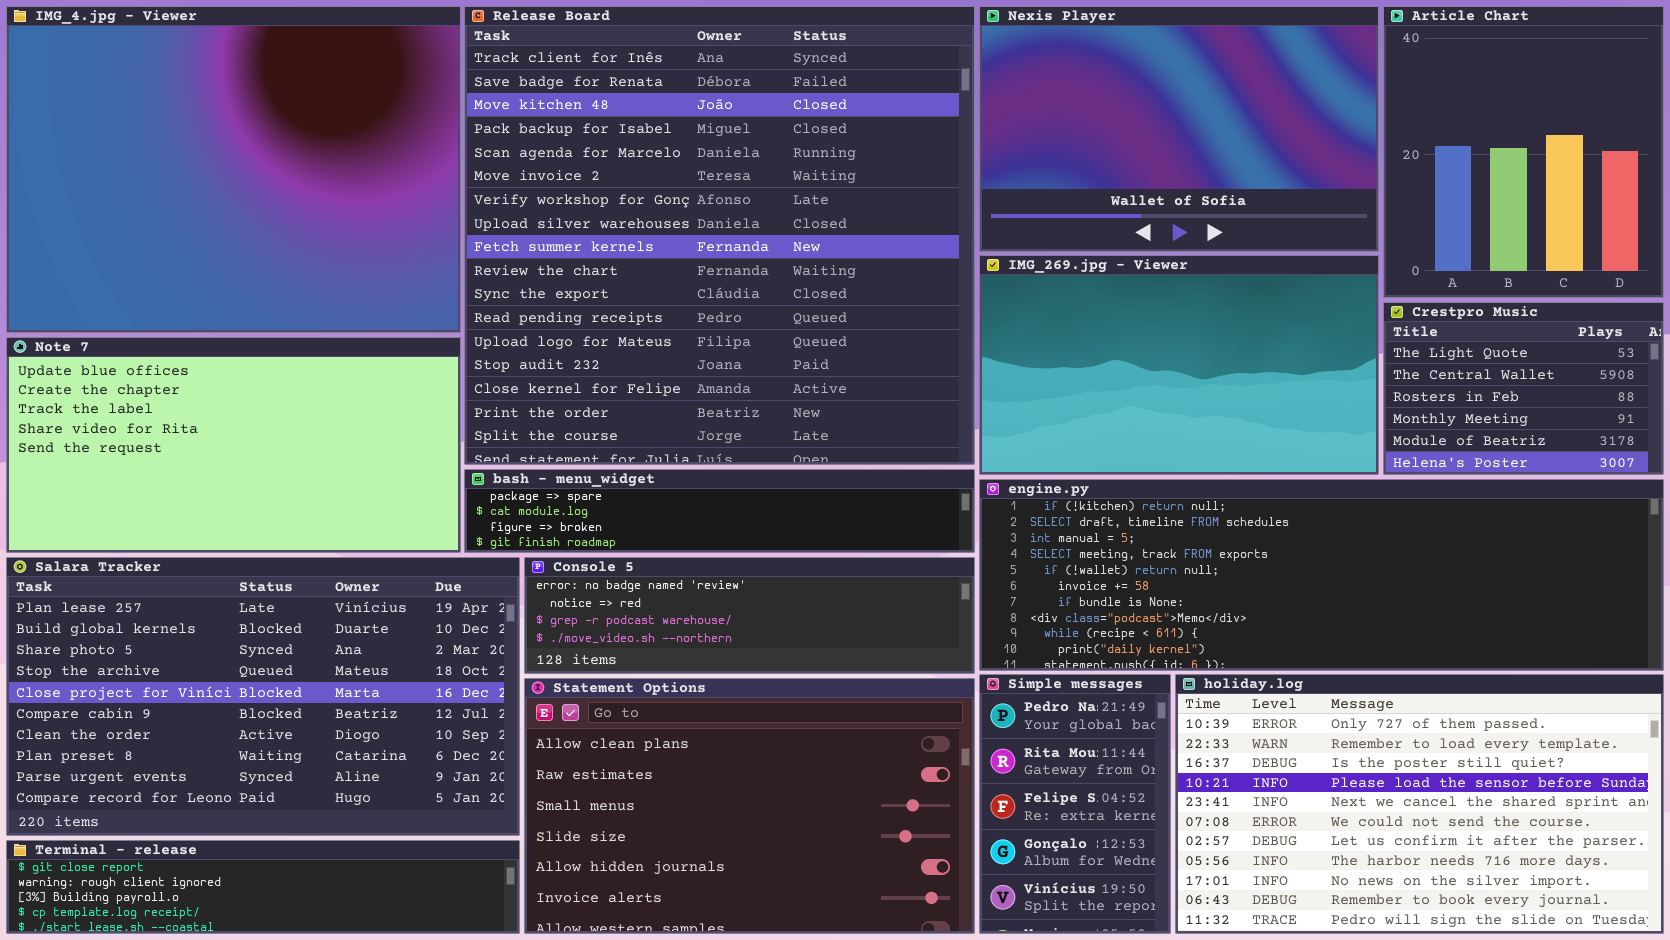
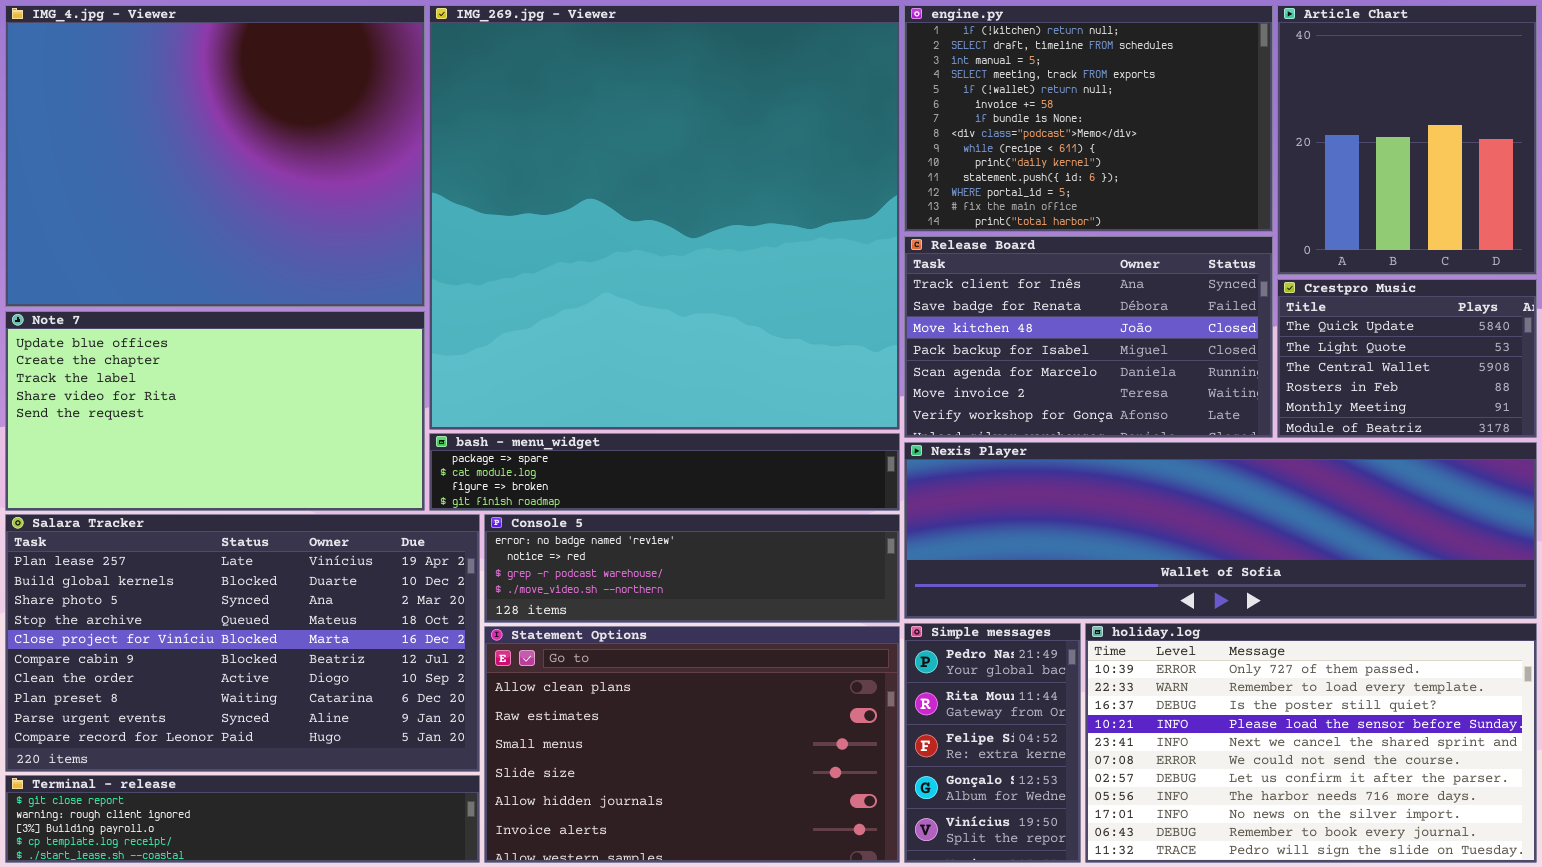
Release Board: [464,6,975,465] -> [904,236,1273,438], moved, resized
Nexis Player: [979,6,1379,252] -> [904,442,1537,619], moved, resized
IMG_269.jpg - Viewer: [979,255,1379,475] -> [429,5,900,430], moved, resized
Crestpro Music: [1383,302,1664,475] -> [1277,279,1537,438], scrolled up 1 row
engine.py: [979,479,1664,671] -> [904,5,1273,232], moved, resized

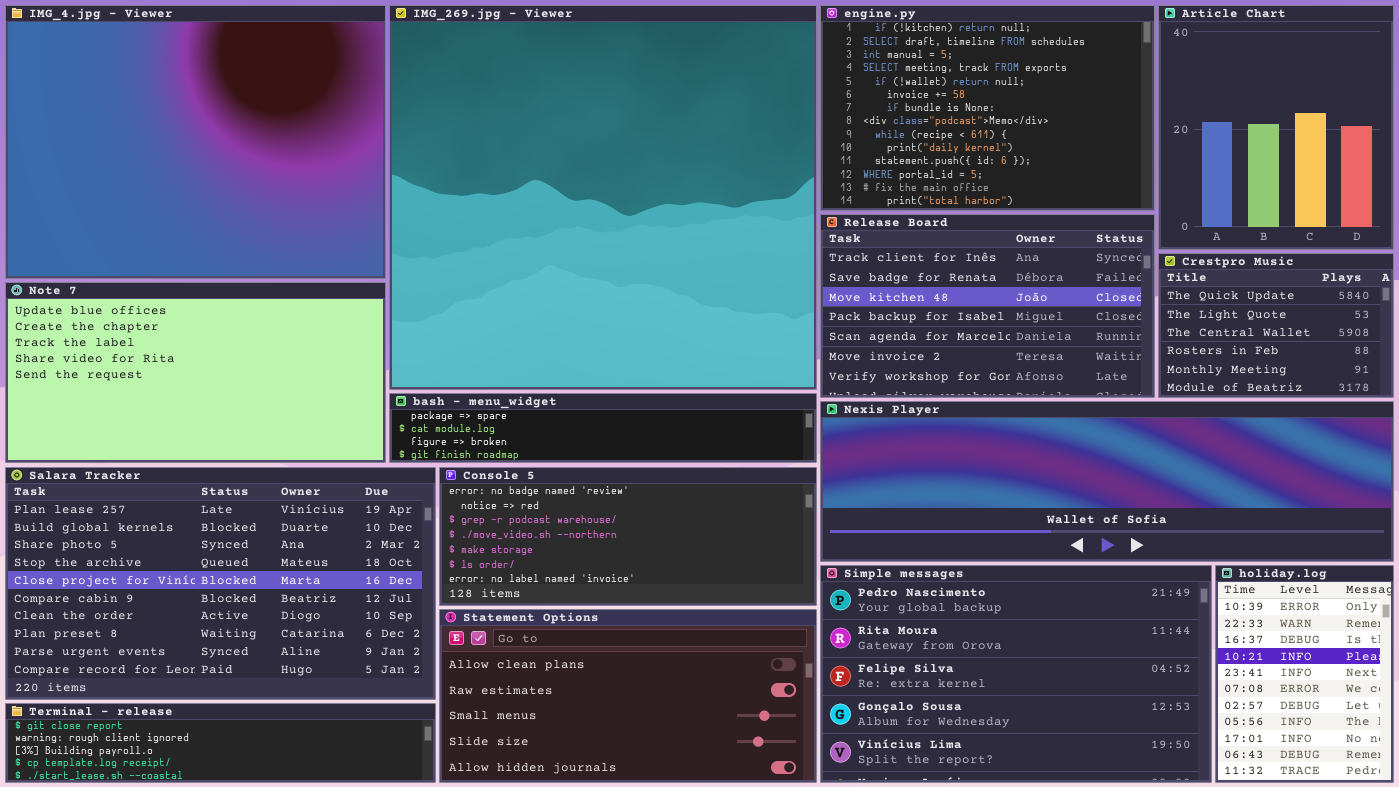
Console 5: [484,514,900,623] -> [439,467,817,606], resized
Simple messages: [904,623,1081,863] -> [820,565,1212,783], resized
holiday.log: [1085,623,1537,863] -> [1215,565,1394,783], resized
Statement Options: [484,626,900,863] -> [439,609,817,783], resized

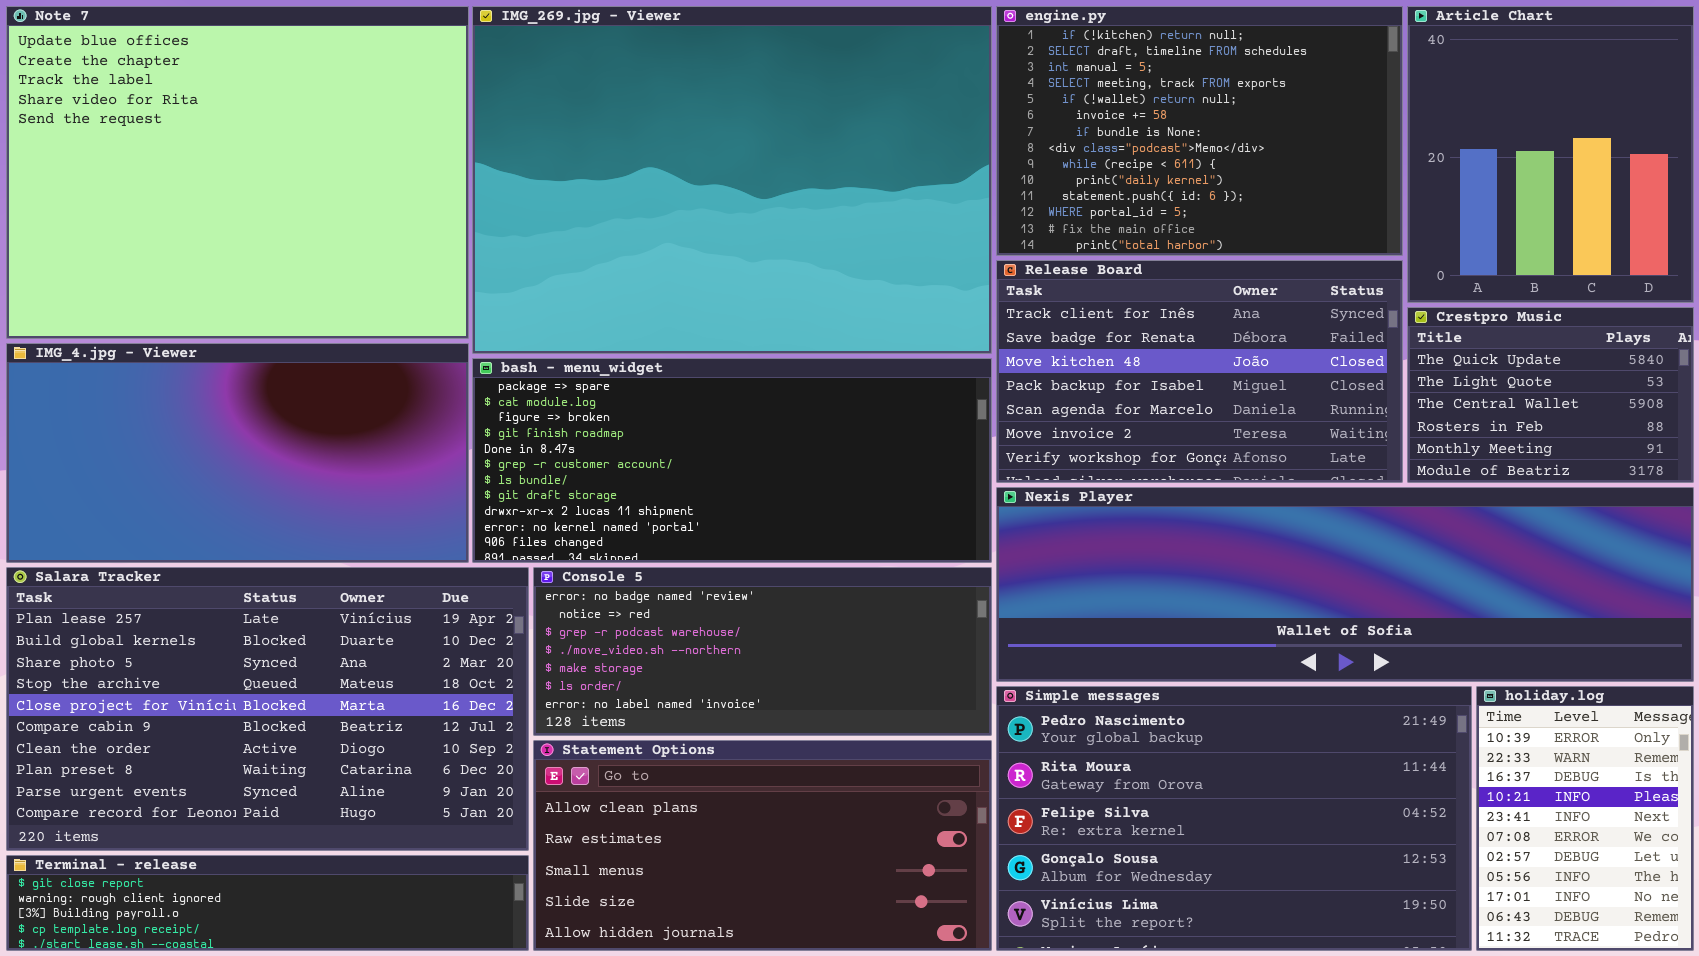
IMG_4.jpg - Viewer: [5,5,386,279] -> [6,343,469,563], moved, resized
IMG_269.jpg - Viewer: [389,5,817,390] -> [472,6,992,354], resized
Note 7: [5,282,386,463] -> [6,6,469,339], moved, resized
bash - menu_widget: [389,393,817,463] -> [472,358,992,563], resized

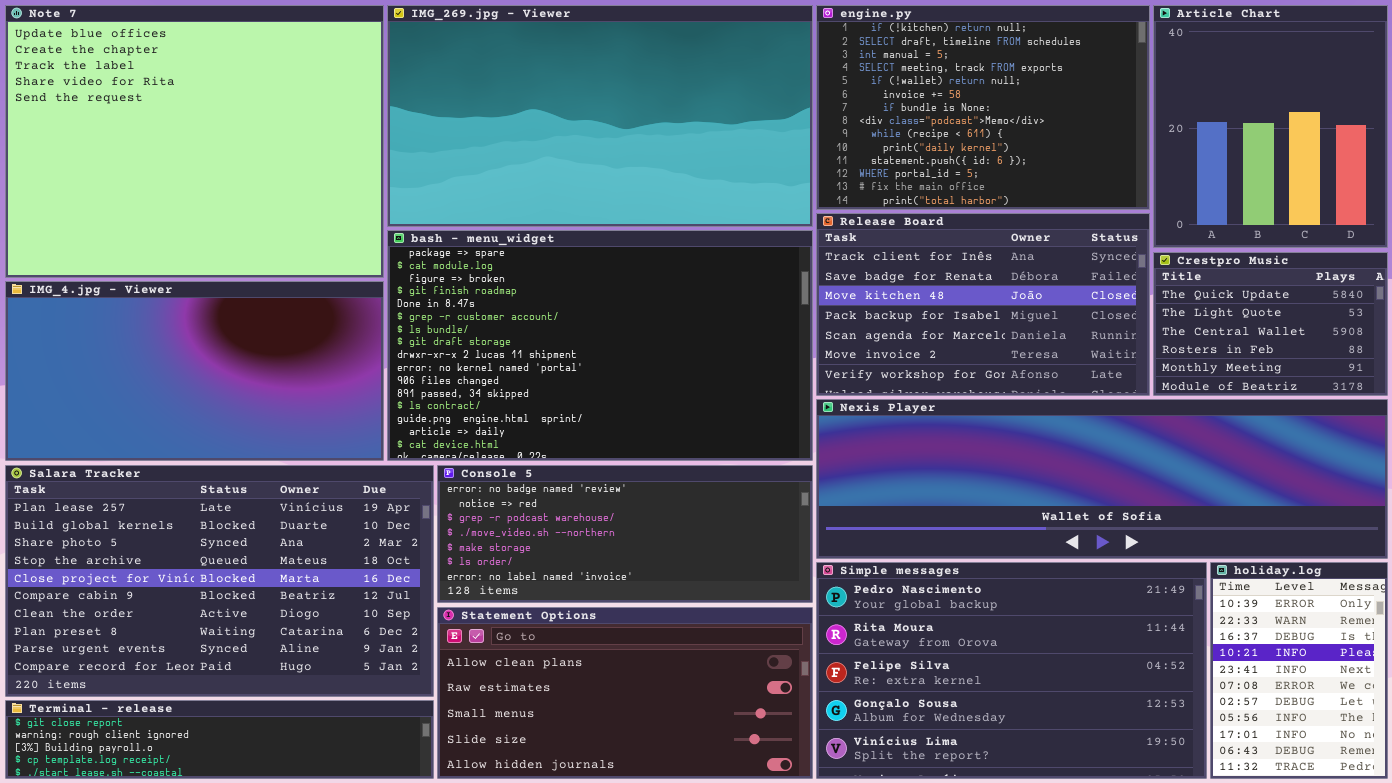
IMG_269.jpg - Viewer: [472,6,992,354] -> [387,5,813,227], resized
bash - menu_widget: [472,358,992,563] -> [387,230,813,461], resized

